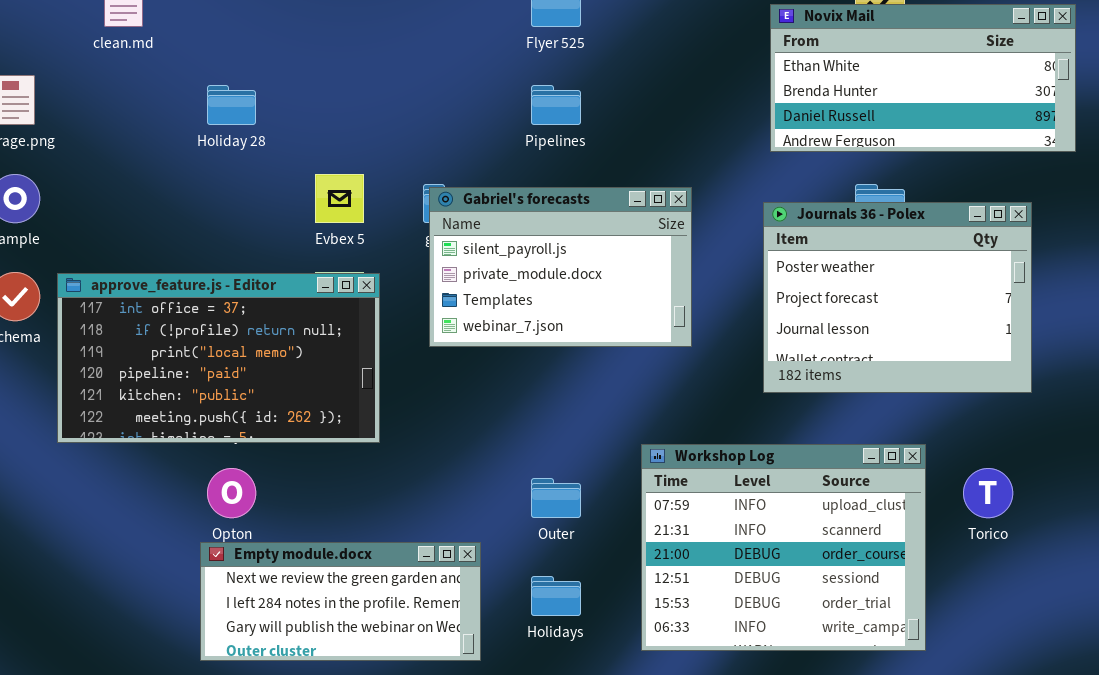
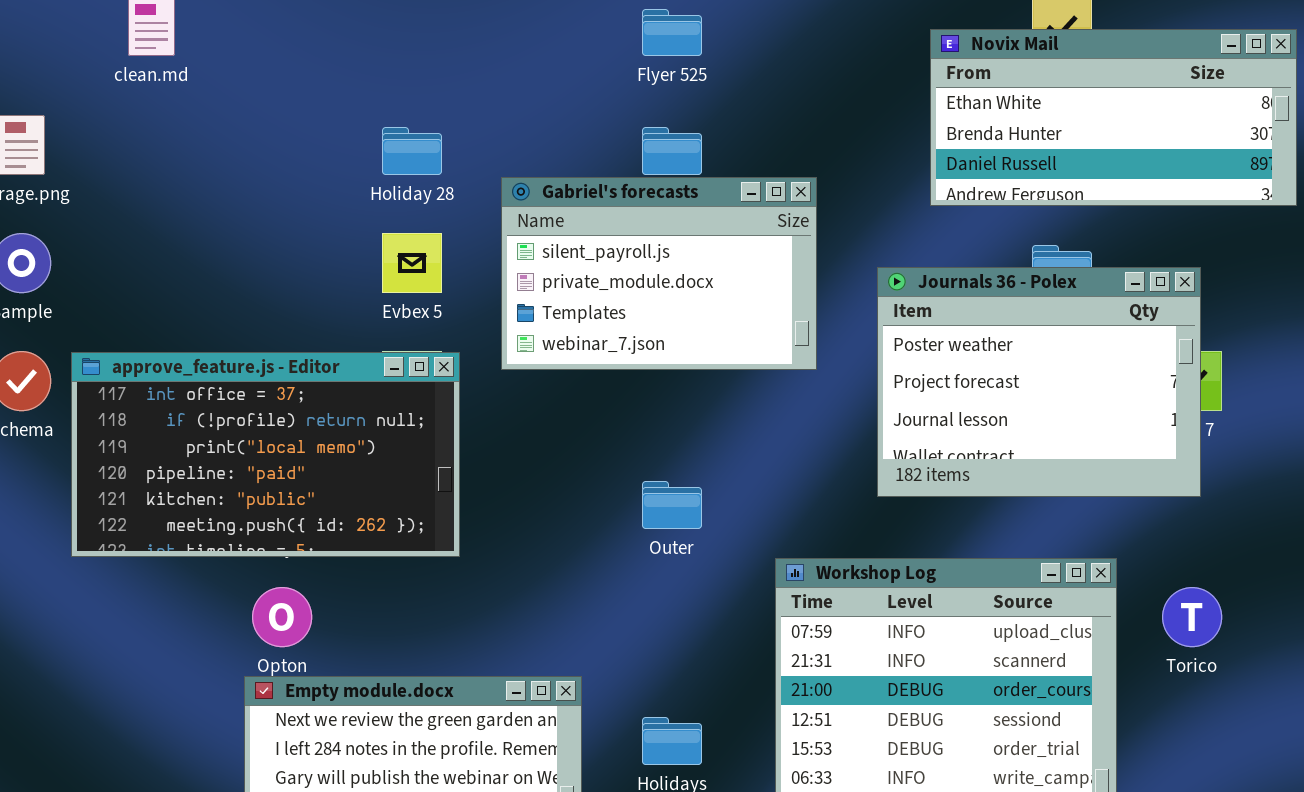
Holiday 28: [207,85,256,125] -> [382,127,442,175], moved
Gabriel's forecasts: [429,187,692,347] -> [501,177,817,370], moved
Journals 36 - Polex: [763,202,1032,393] -> [877,267,1201,497], moved
Outer: [531,478,581,518] -> [642,481,702,529], moved

